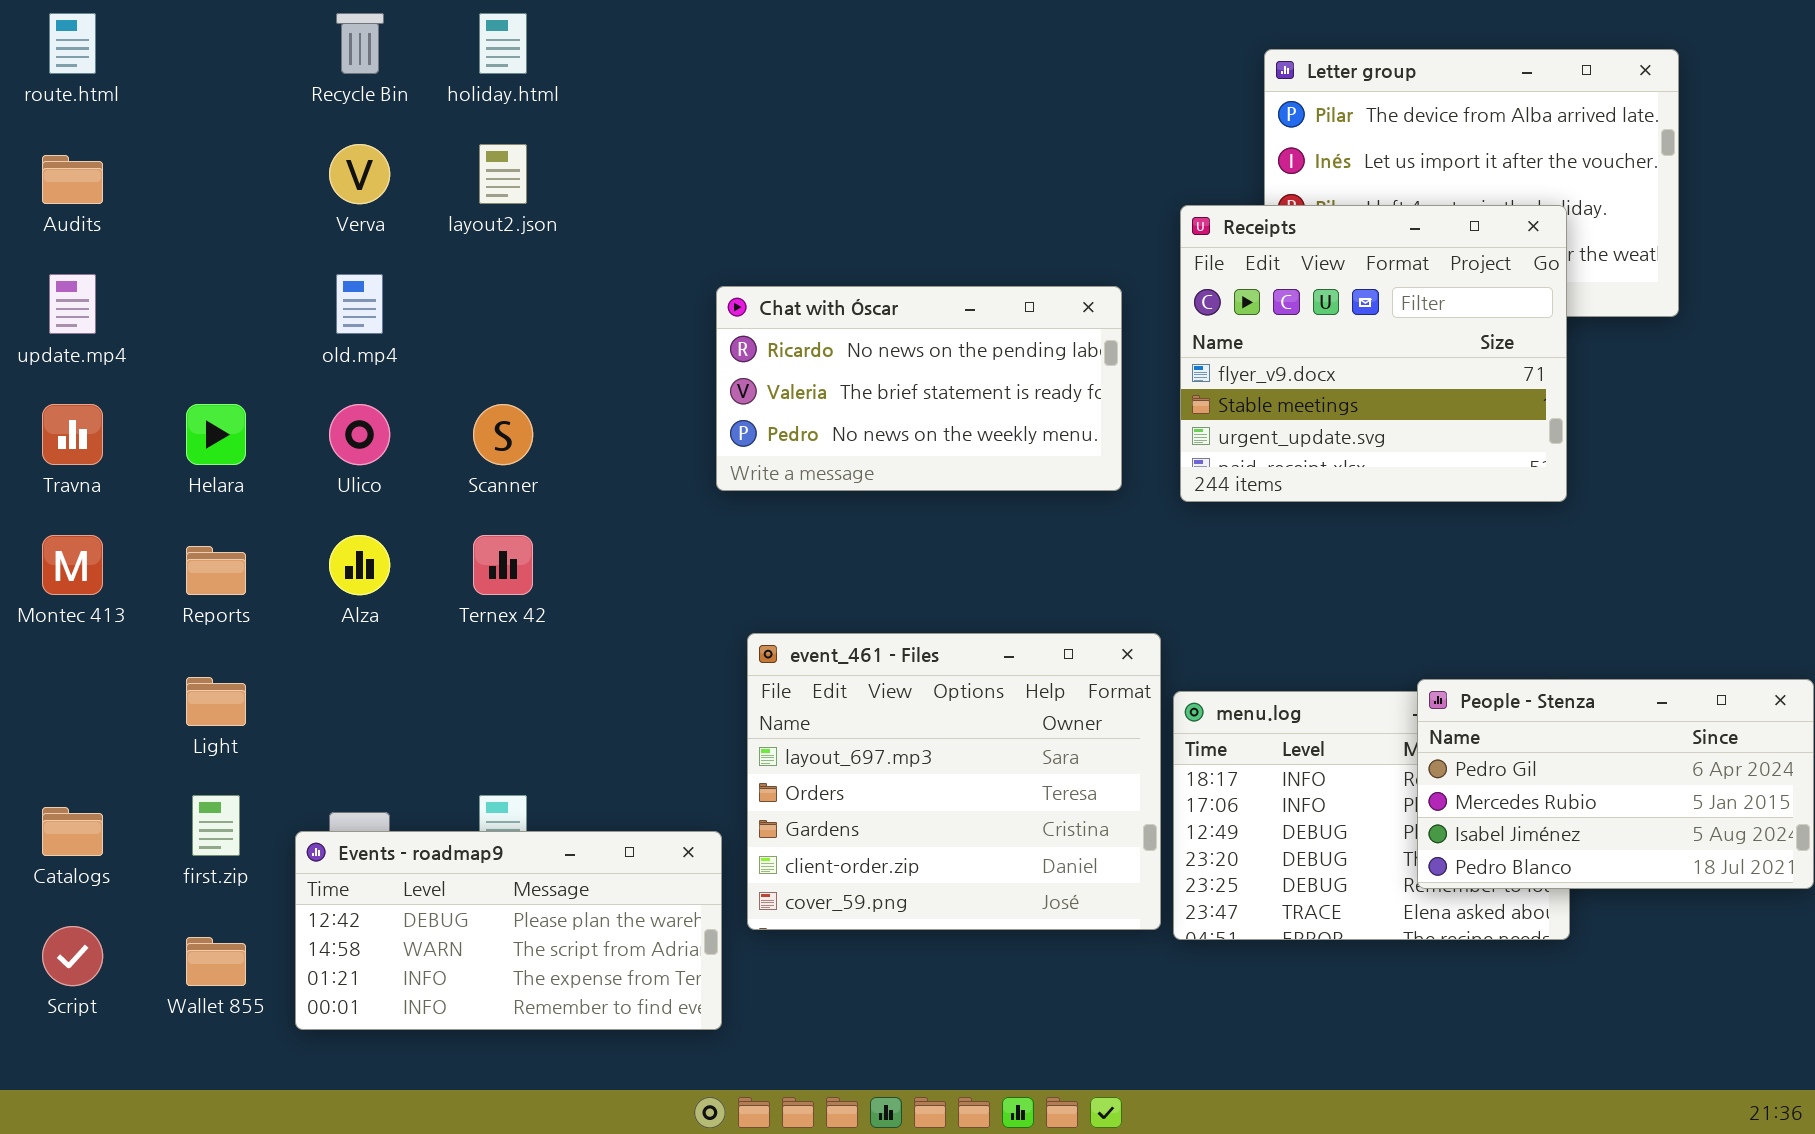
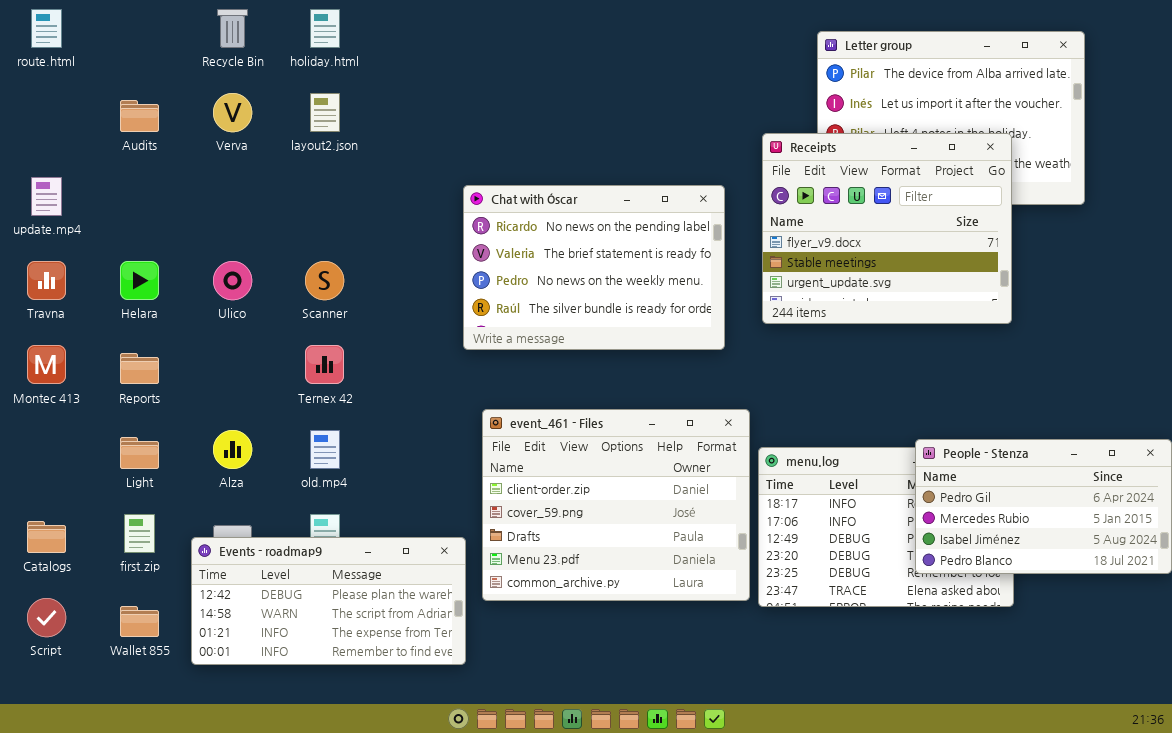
Audits: [42,155,103,204] -> [120,100,159,132], moved
old.mp4: [336,274,383,334] -> [310,430,340,469], moved
Chat with Óscar: [716,286,1122,491] -> [463,185,725,350], resized
Alza: [329,535,390,595] -> [213,430,252,469], moved
event_461 - Files: [747,633,1161,930] -> [482,409,750,601], scrolled down 3 rows

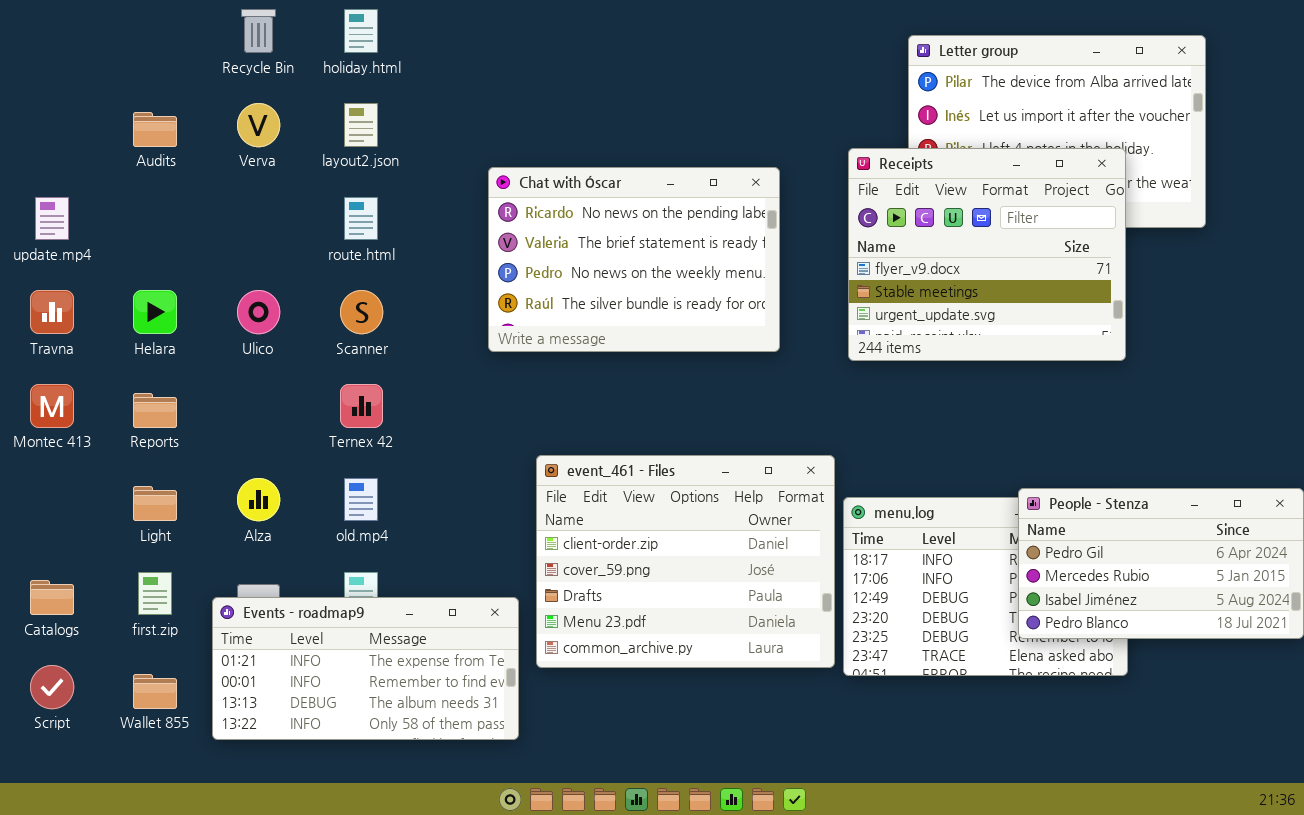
route.html: [31,9,62,48] -> [344,197,378,240], moved
Chat with Óscar: [463,185,725,350] -> [488,167,780,352], moved
Events - roadmap9: [191,537,466,665] -> [212,597,519,740], scrolled down 2 rows

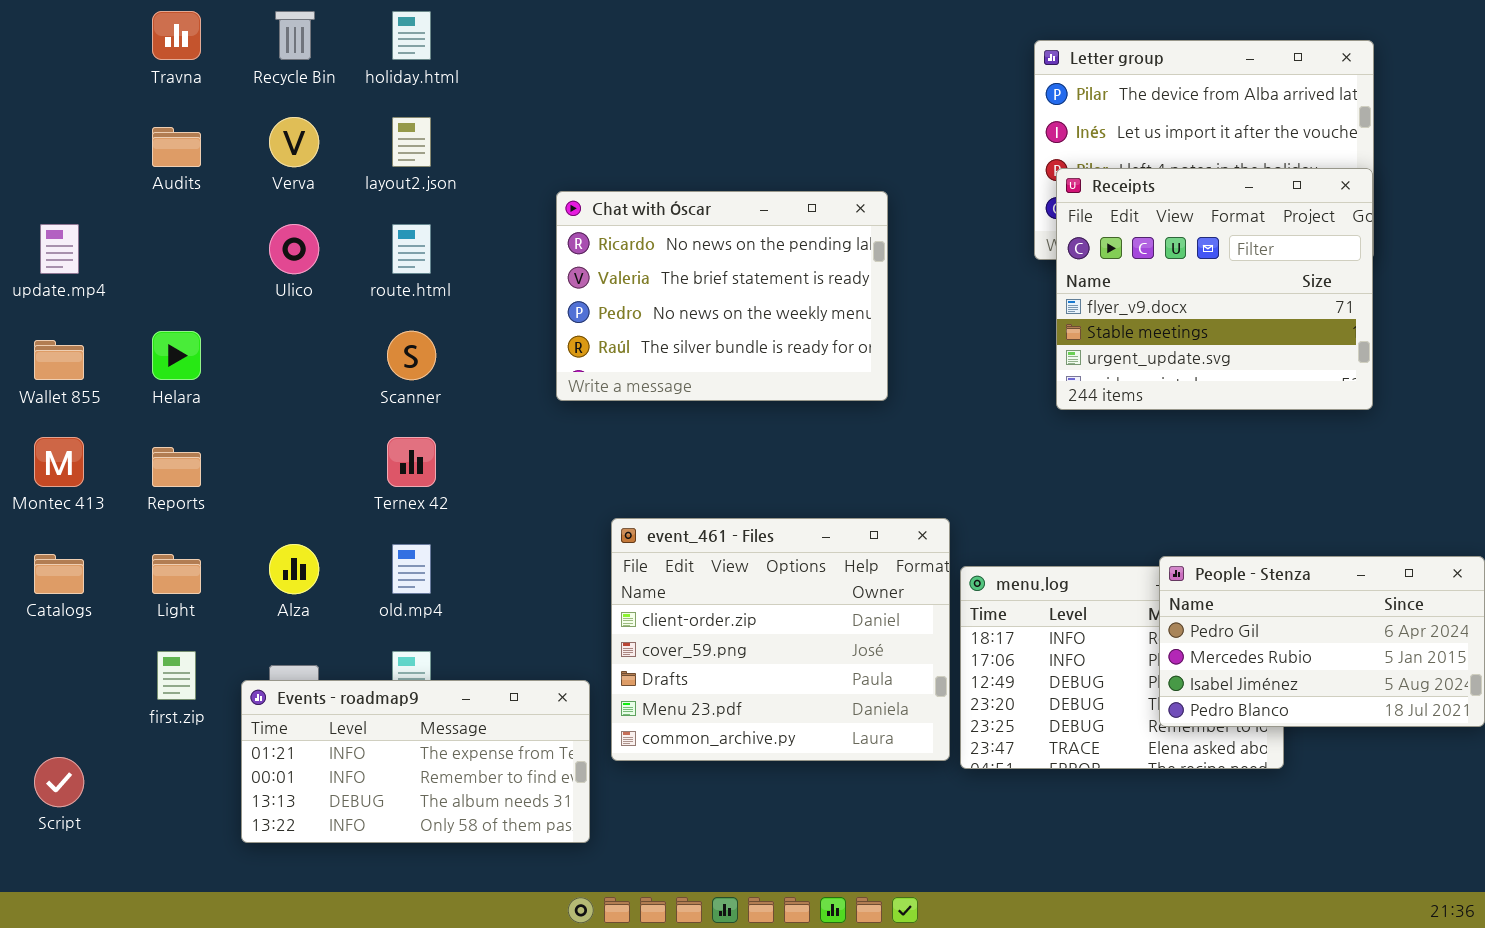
Receipts: [848,148,1126,361] -> [1056,168,1373,410], moved
Travna: [30,290,74,334] -> [152,11,201,60], moved
Ulico: [237,290,280,334] -> [269,224,319,274], moved
Catalogs: [30,580,74,615] -> [34,554,84,594], moved
Wallet 855: [133,674,177,709] -> [34,340,84,380], moved

